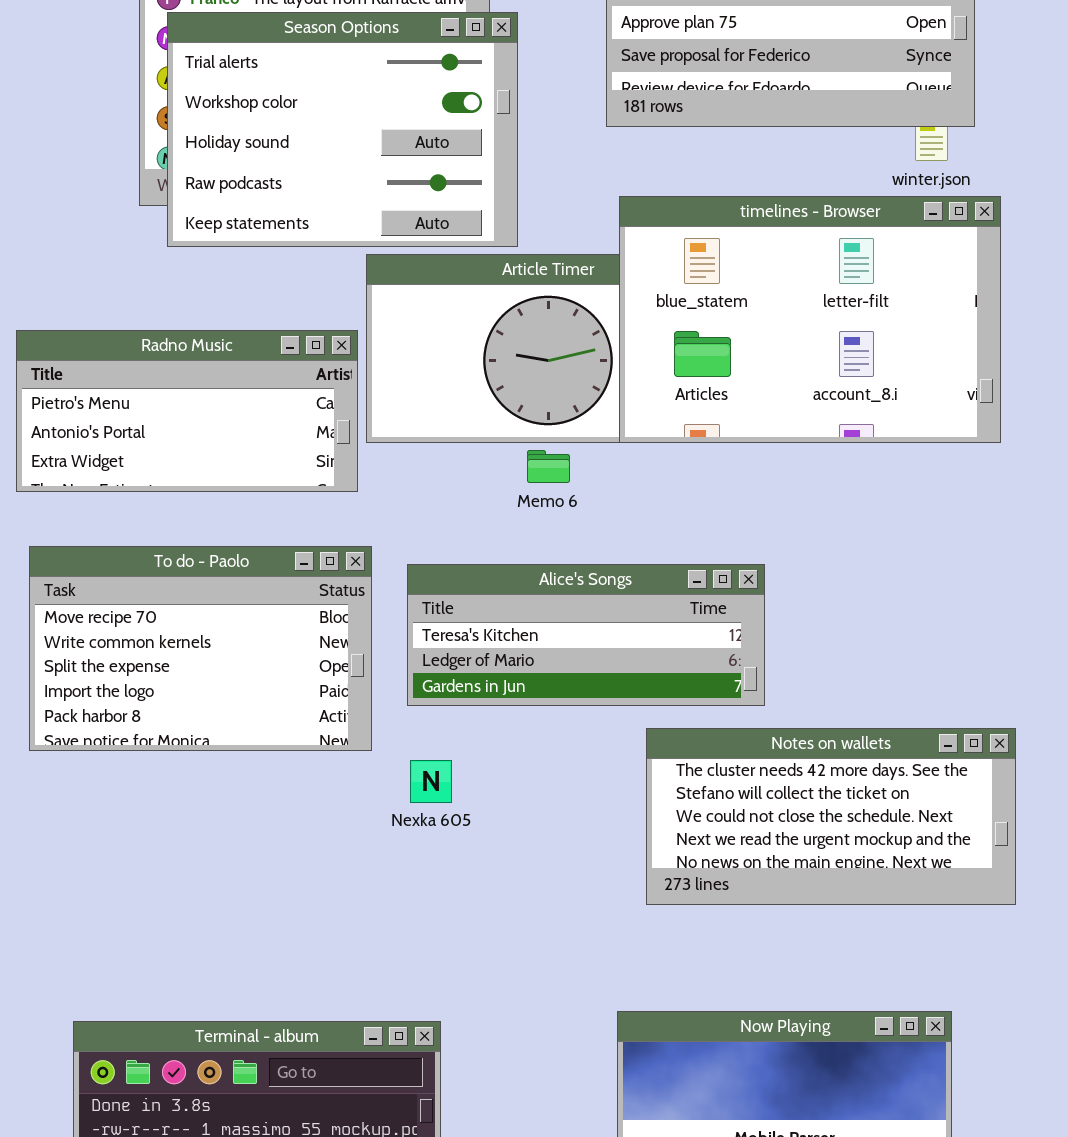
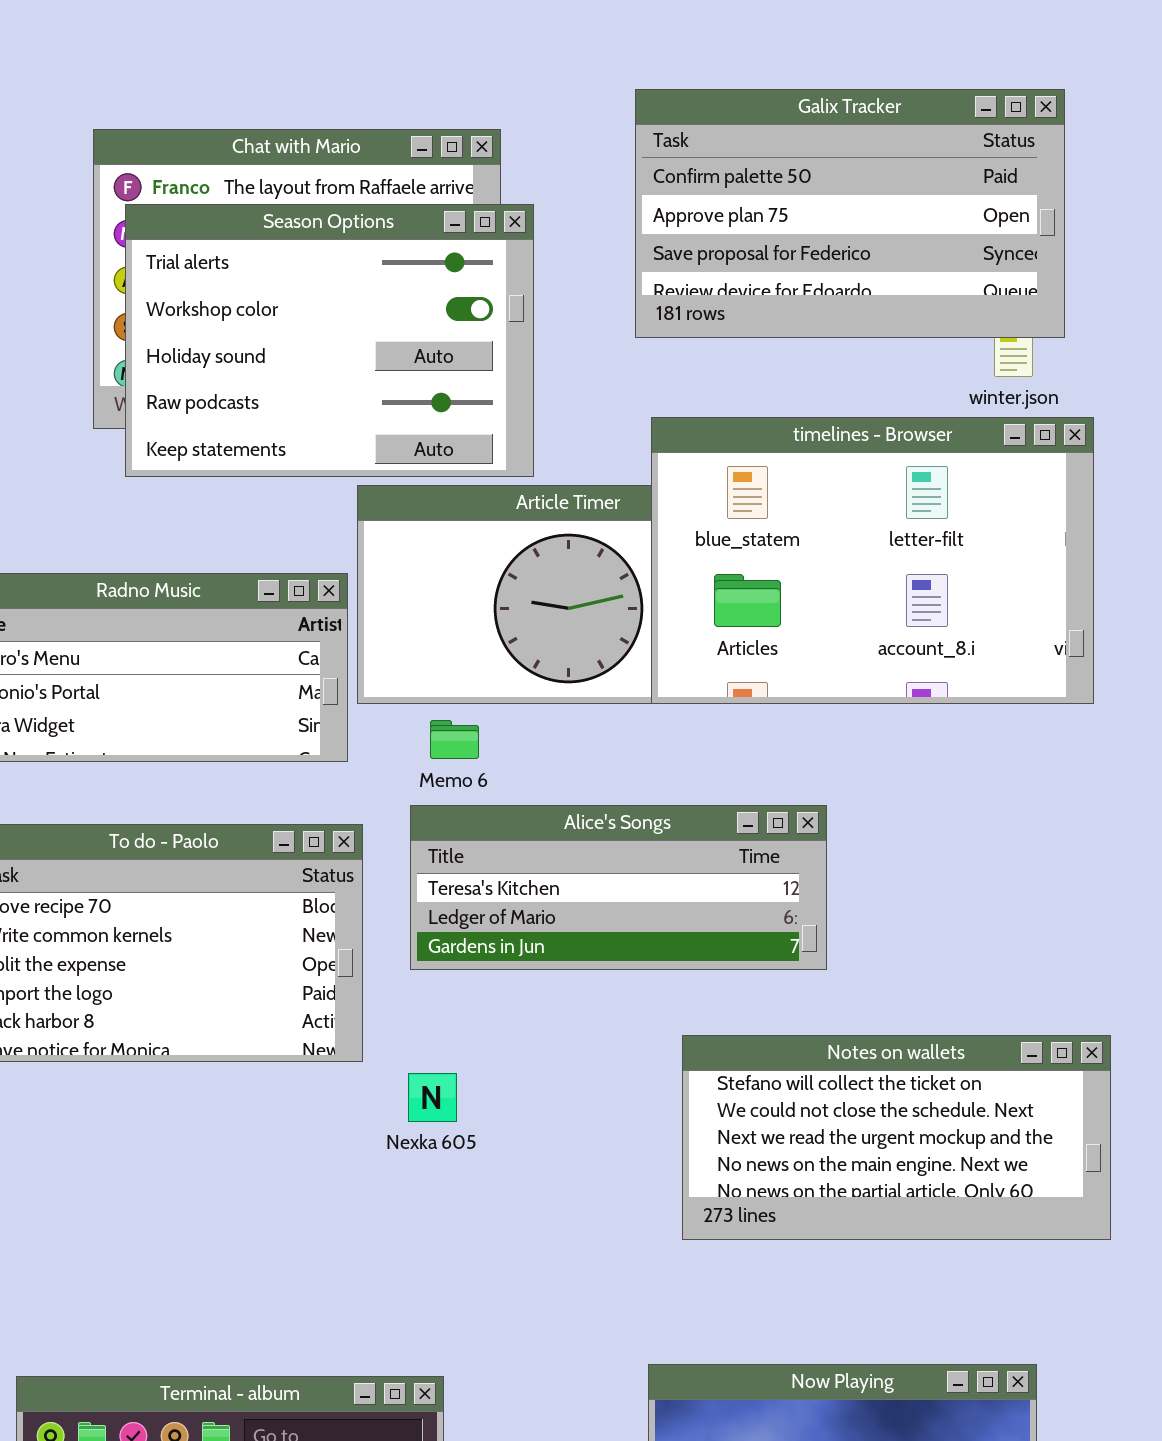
Memo 6: [527,450,570,483] -> [430,720,479,759], moved
Alice's Songs: [407,564,765,706] -> [410,805,827,970], moved
Notes on wallets: [646,728,1016,905] -> [682,1035,1111,1240], scrolled down 1 row

